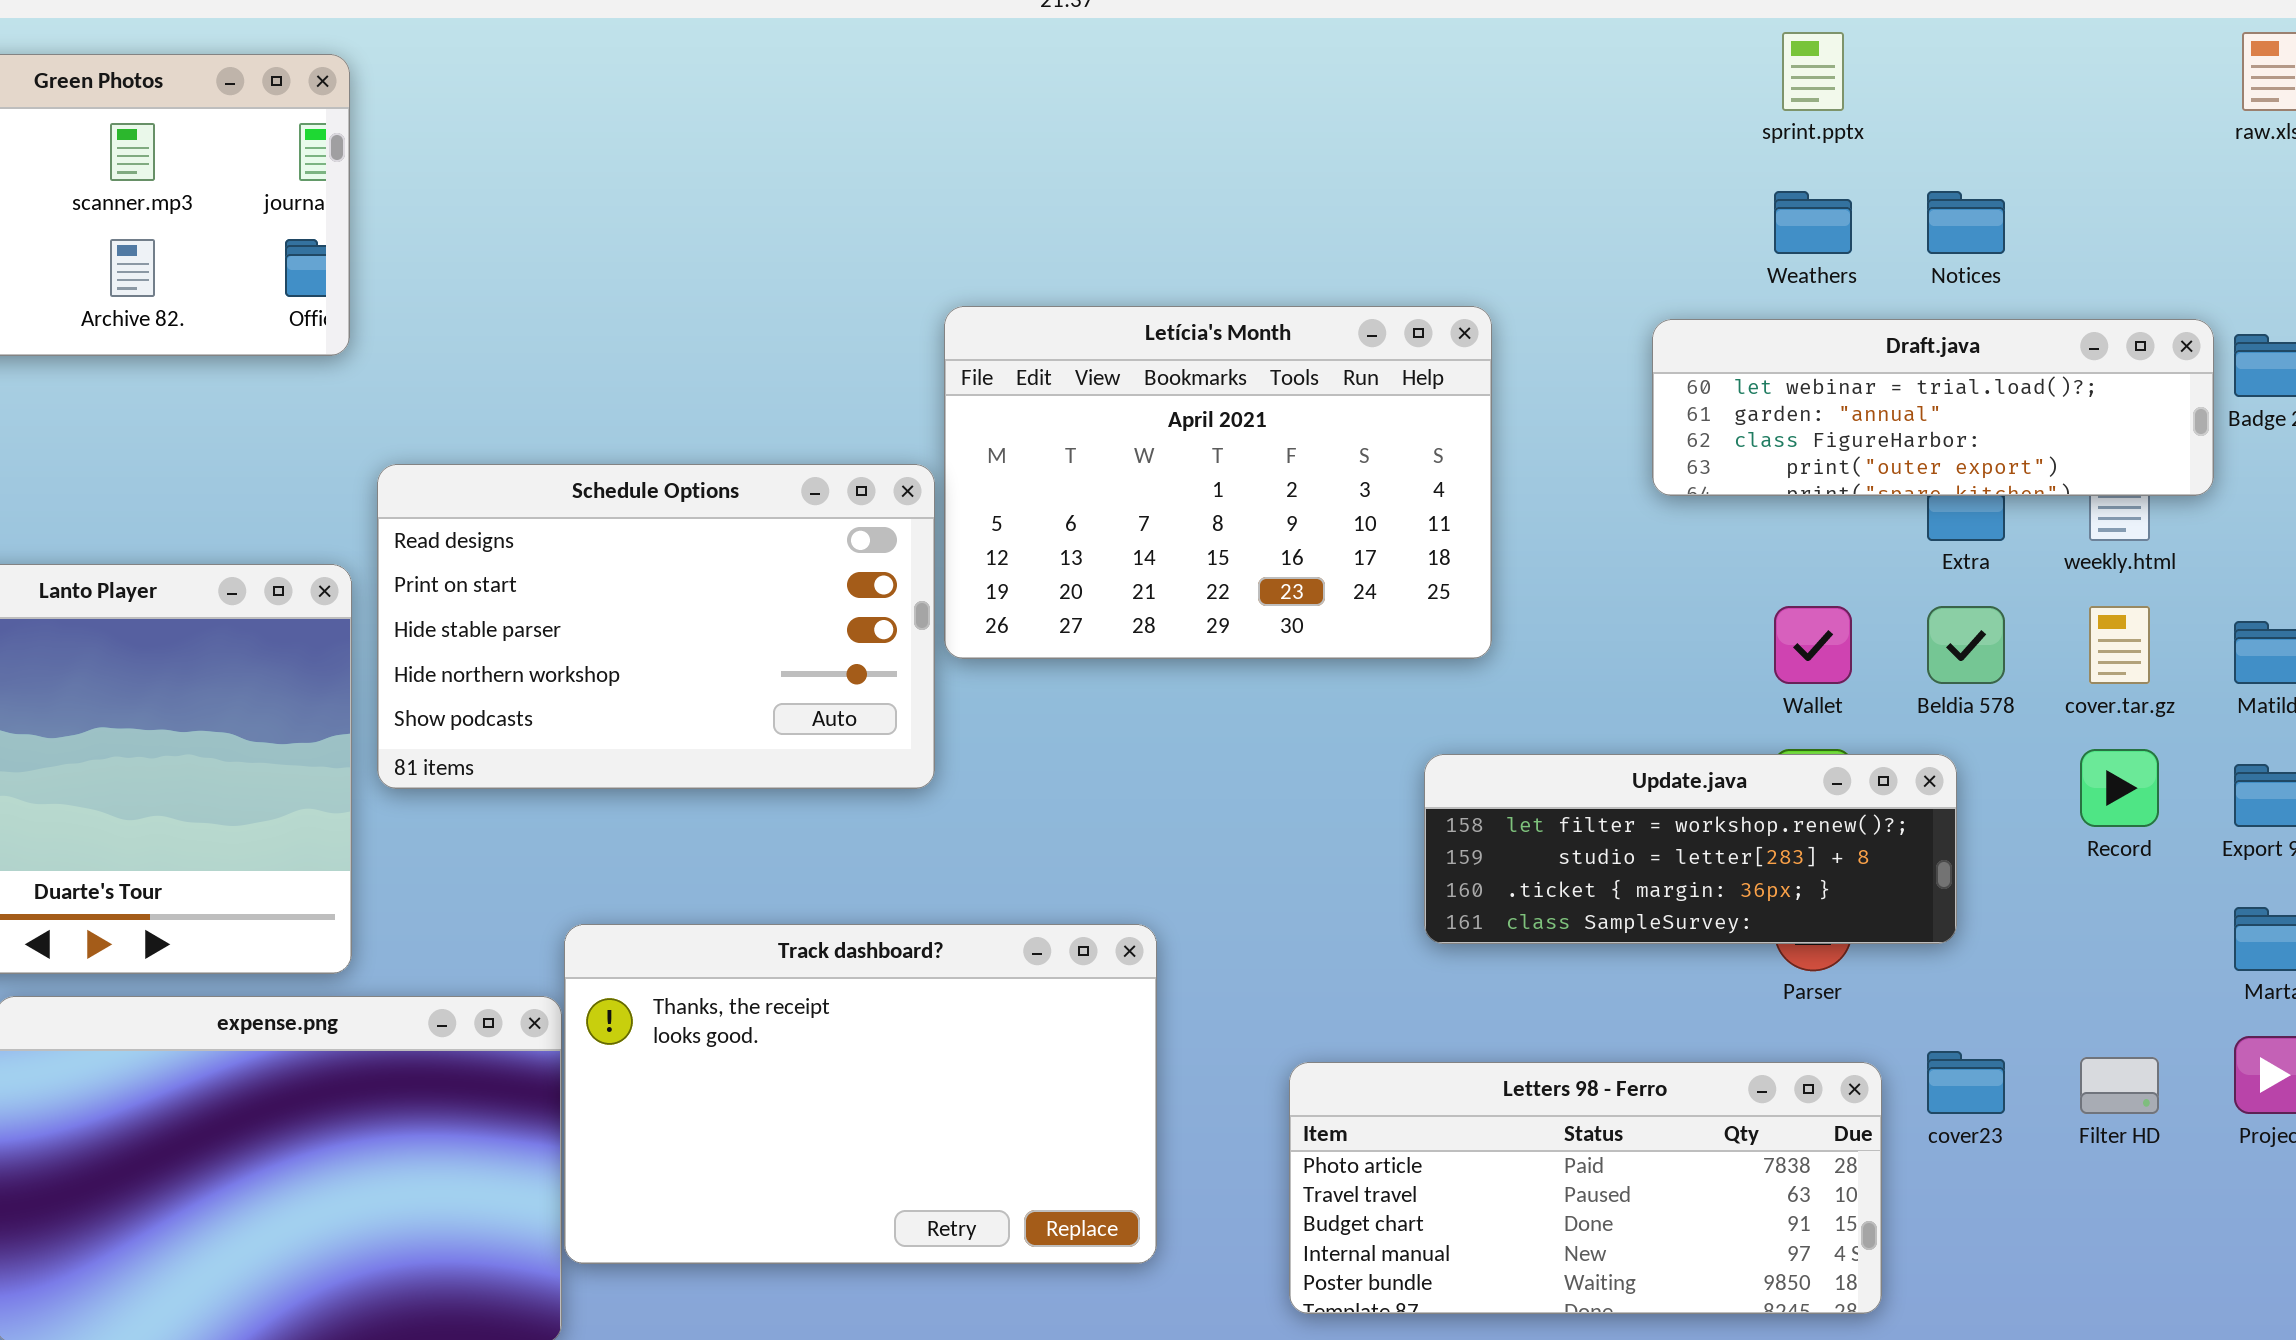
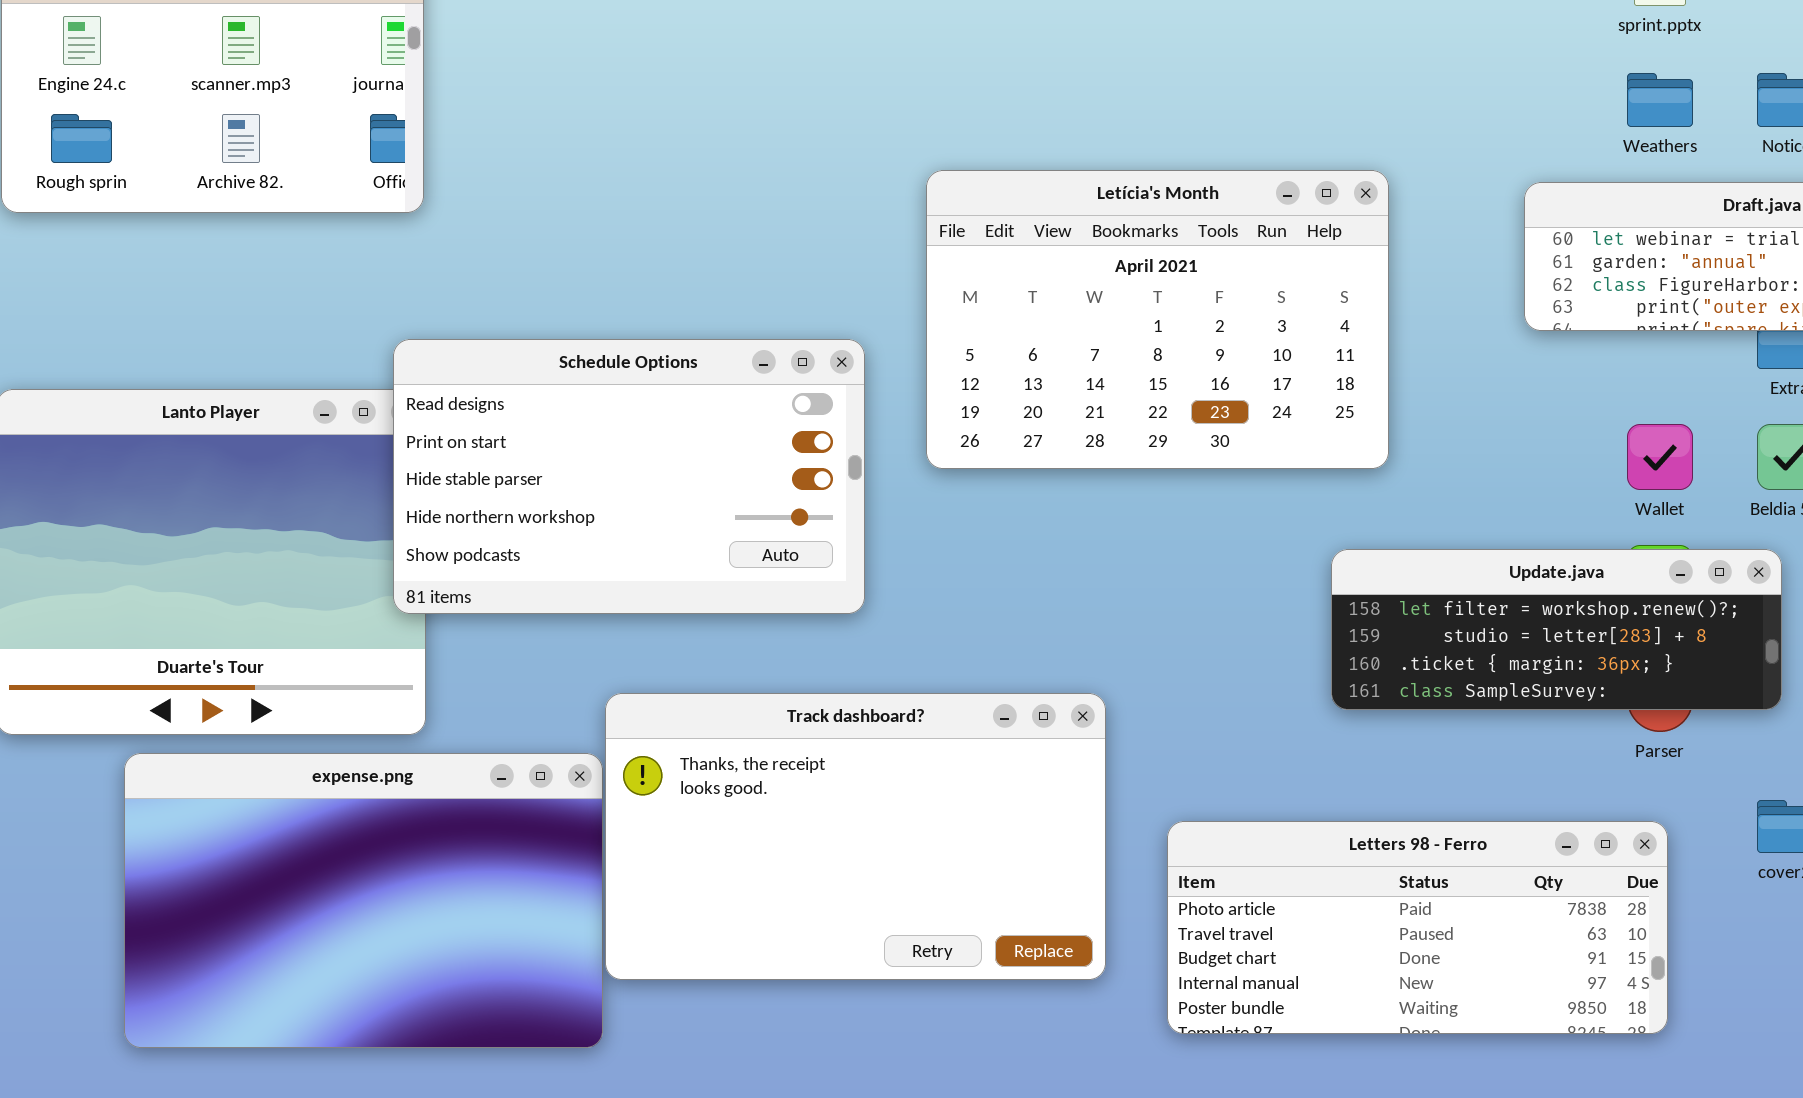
Schedule Options: [377,464,935,789] -> [393,339,865,614], moved
Letters 98 - Ferro: [1289,1062,1882,1314] -> [1167,821,1668,1034], moved

